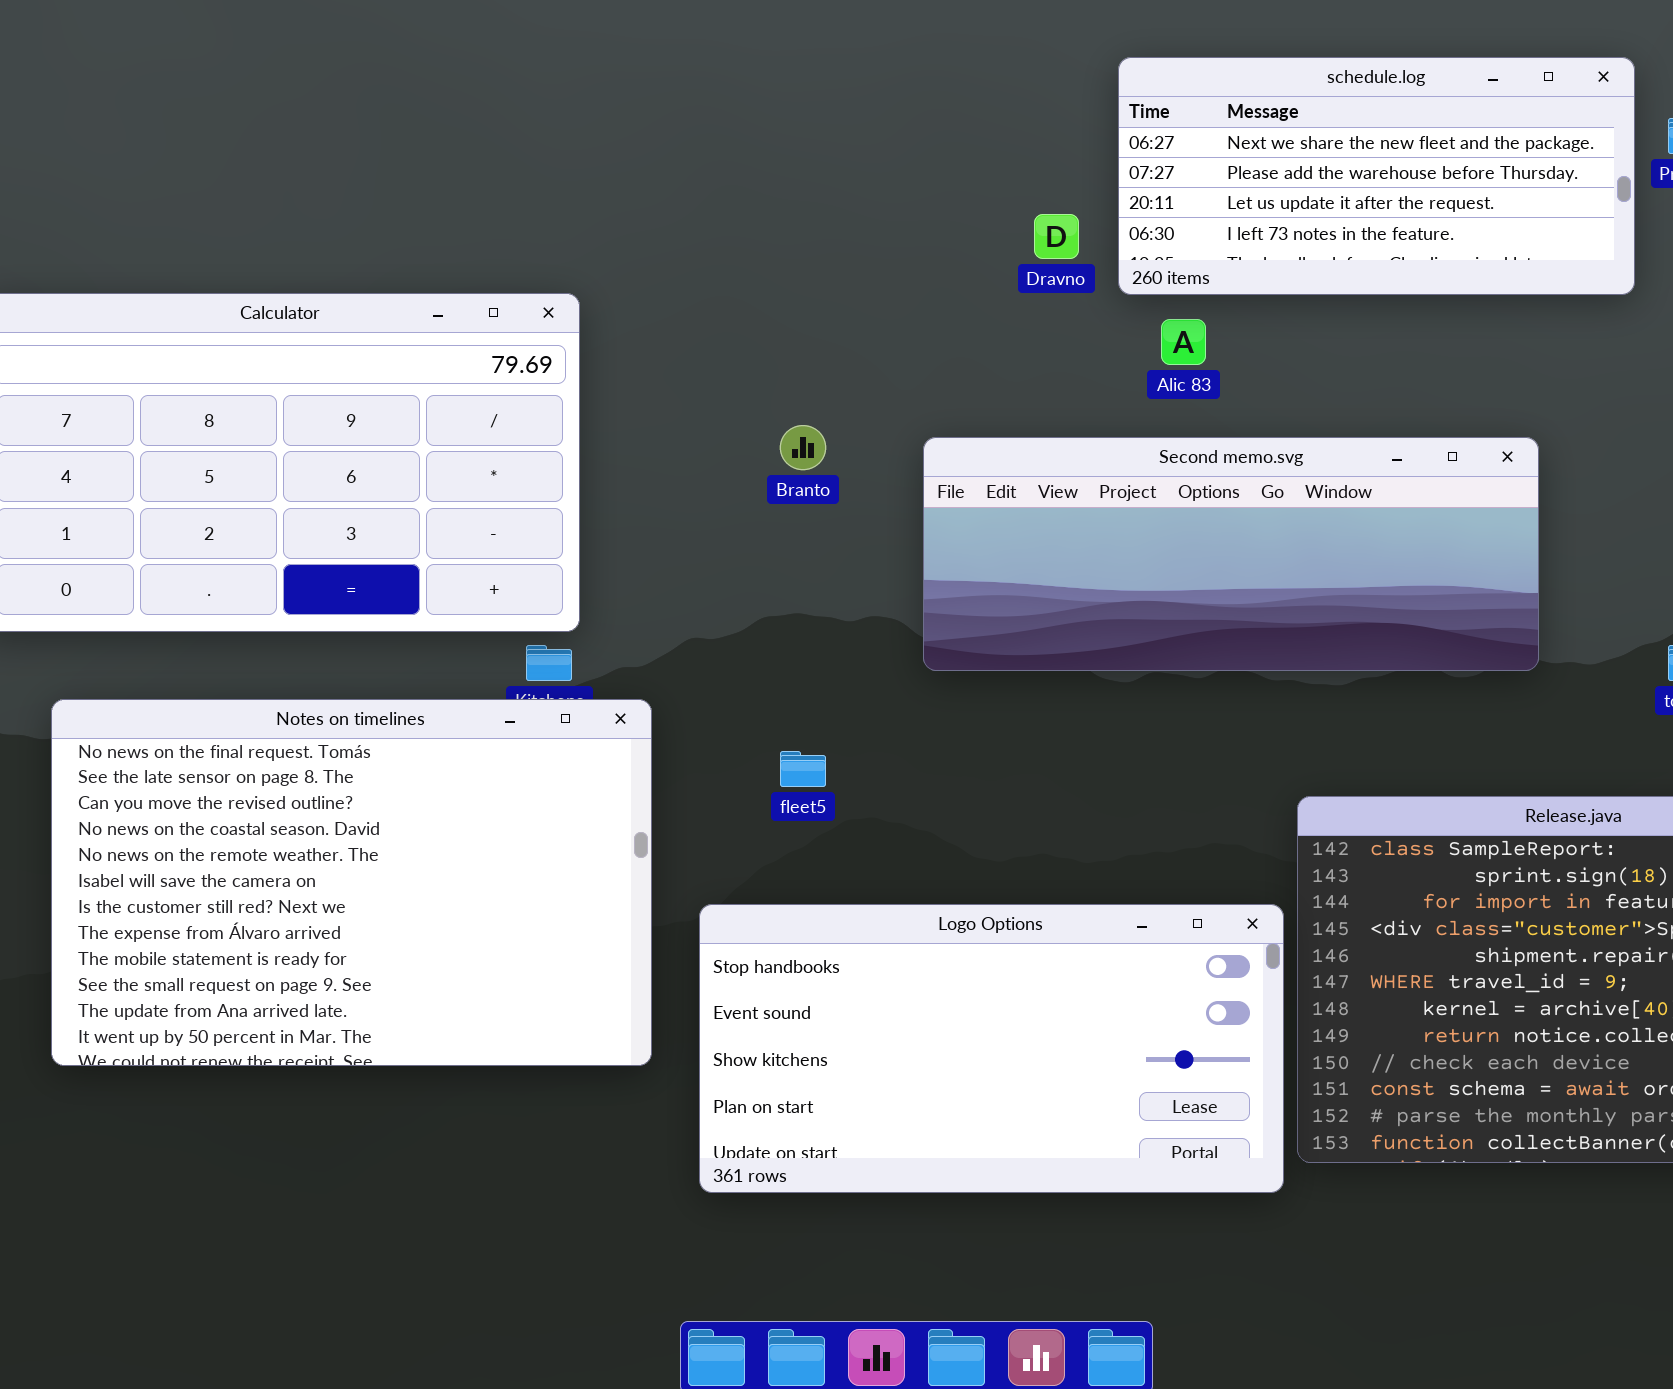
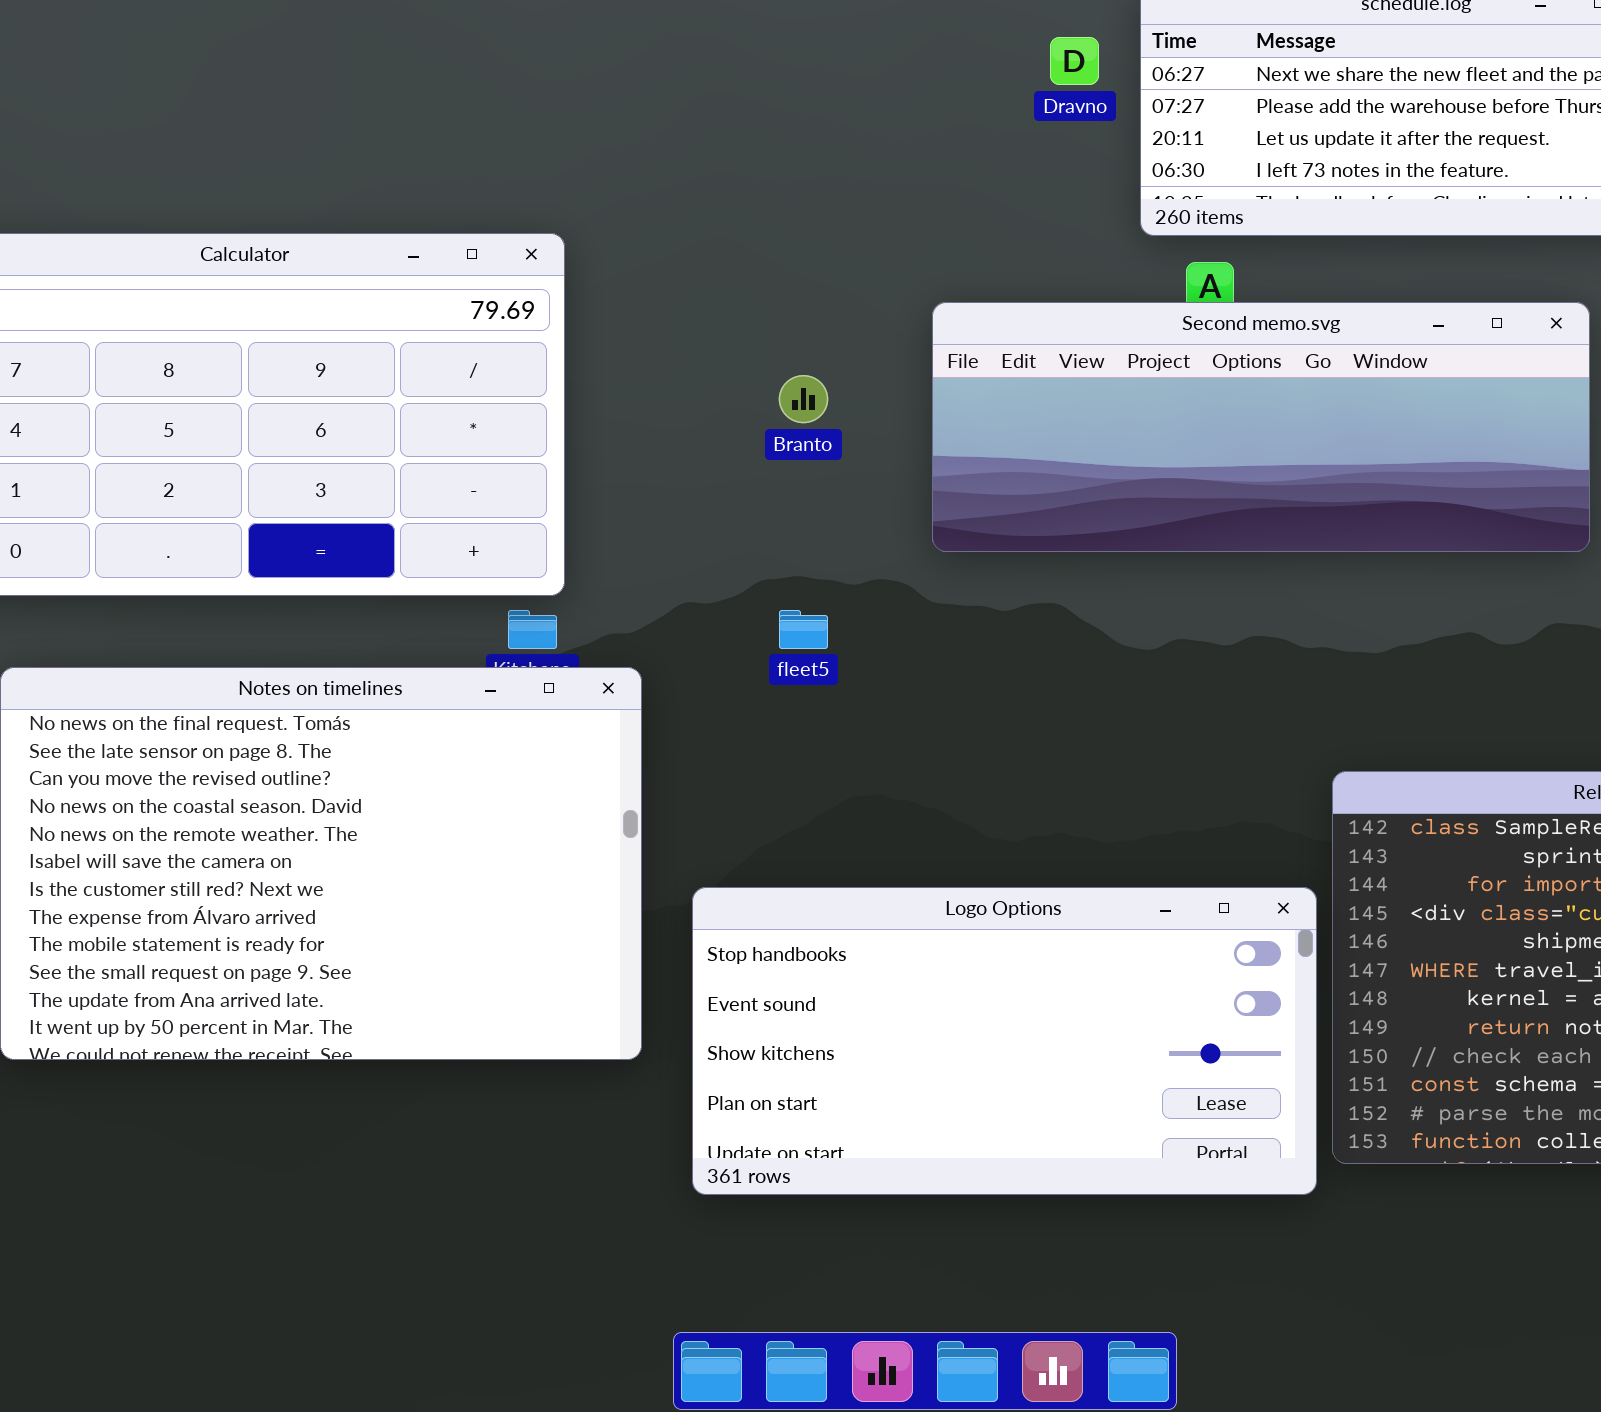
Dravno: [1034,214,1079,259] -> [1050,37,1099,85], moved
Second memo.svg: [923,437,1539,671] -> [932,302,1590,552], moved
fleet5: [780,751,826,787] -> [779,610,828,649], moved

